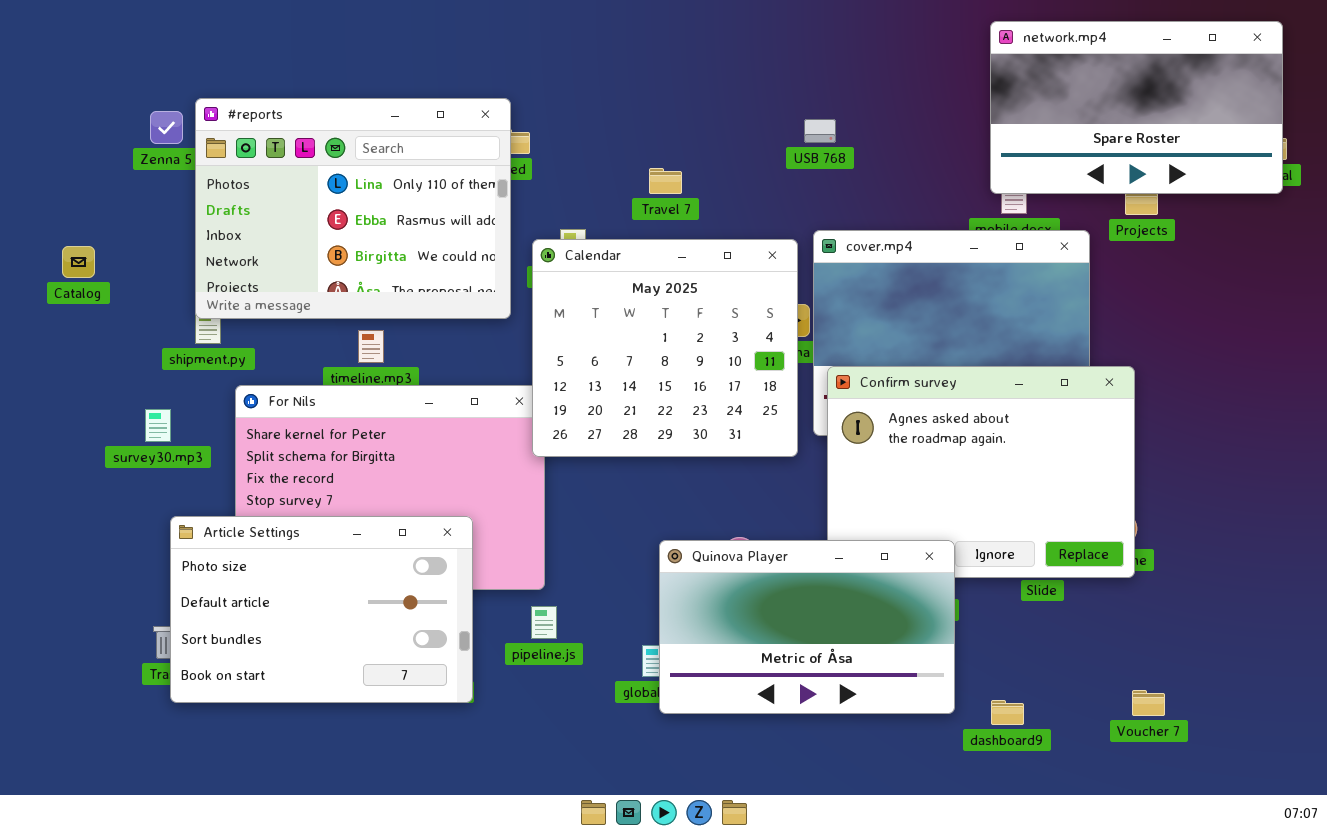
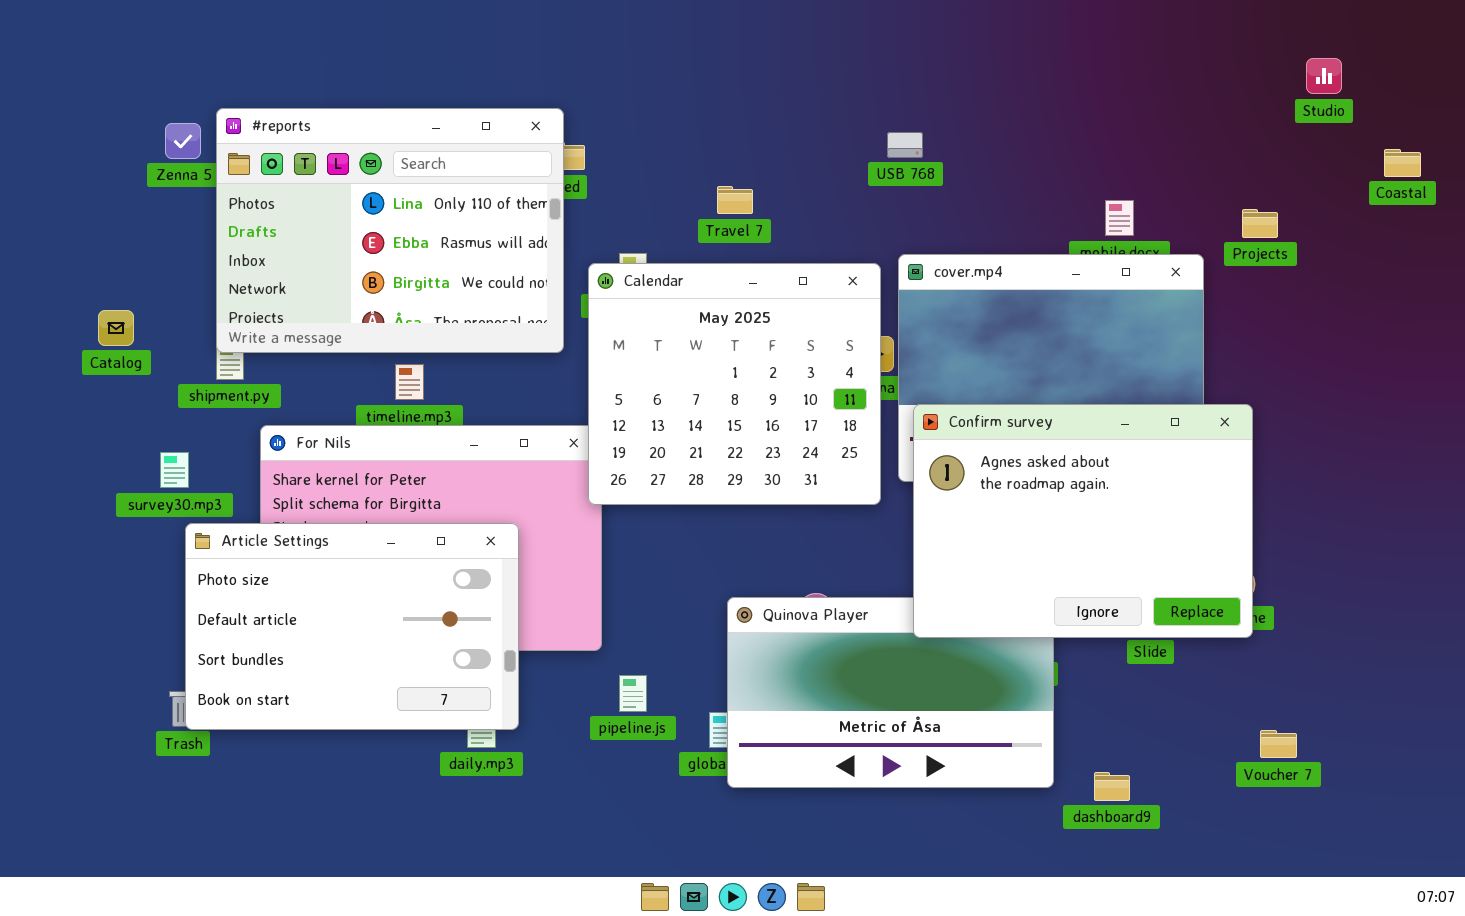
network.mp4: [990,21,1283,194] -> none, closed
Catalog: [62,246,95,278] -> [98,310,134,346], moved
Confirm survey: [827,366,1135,578] -> [913,404,1253,638], raised
Article Settings: [170,516,473,703] -> [185,523,519,730], moved
pipeline.js: [531,606,557,639] -> [619,675,647,712], moved
Voucher 7: [1132,690,1165,716] -> [1260,730,1297,758], moved

